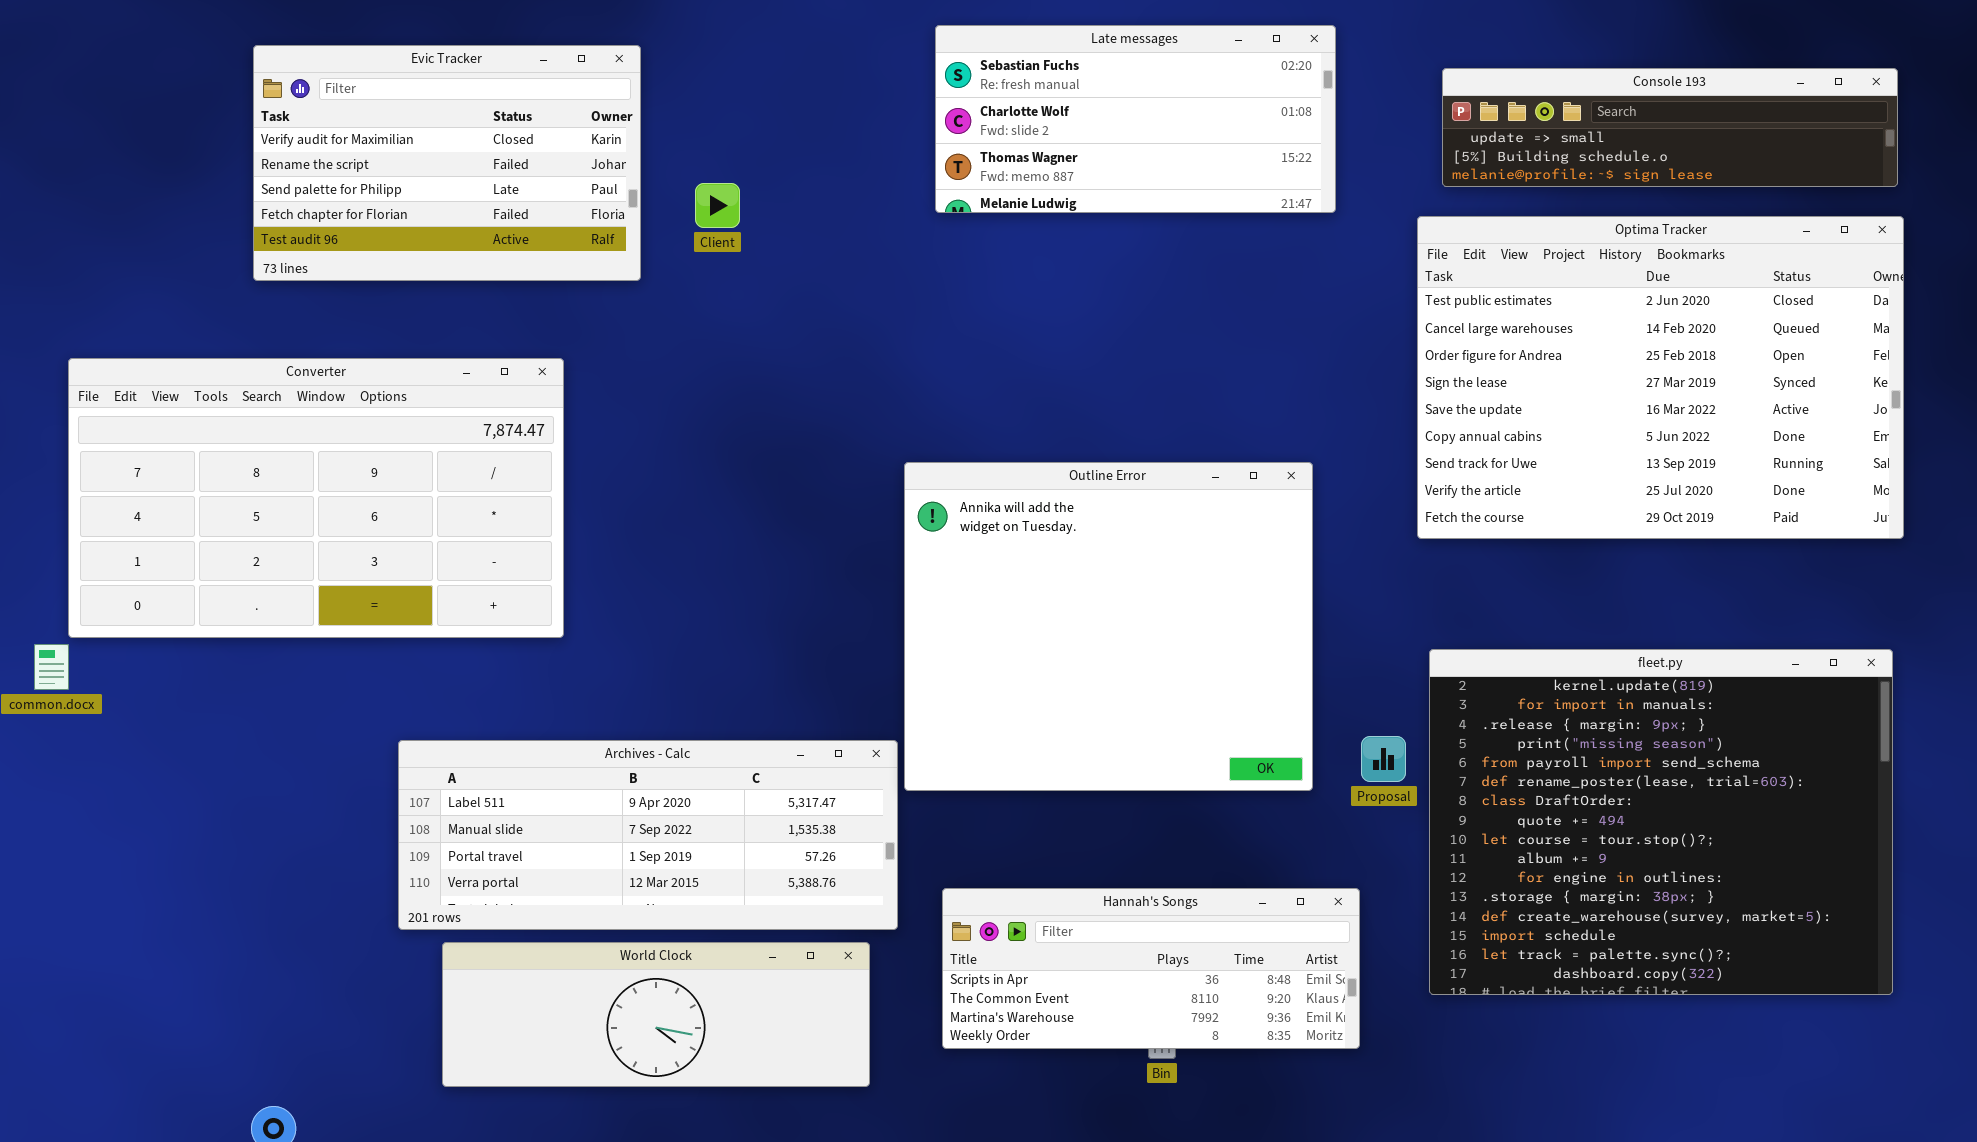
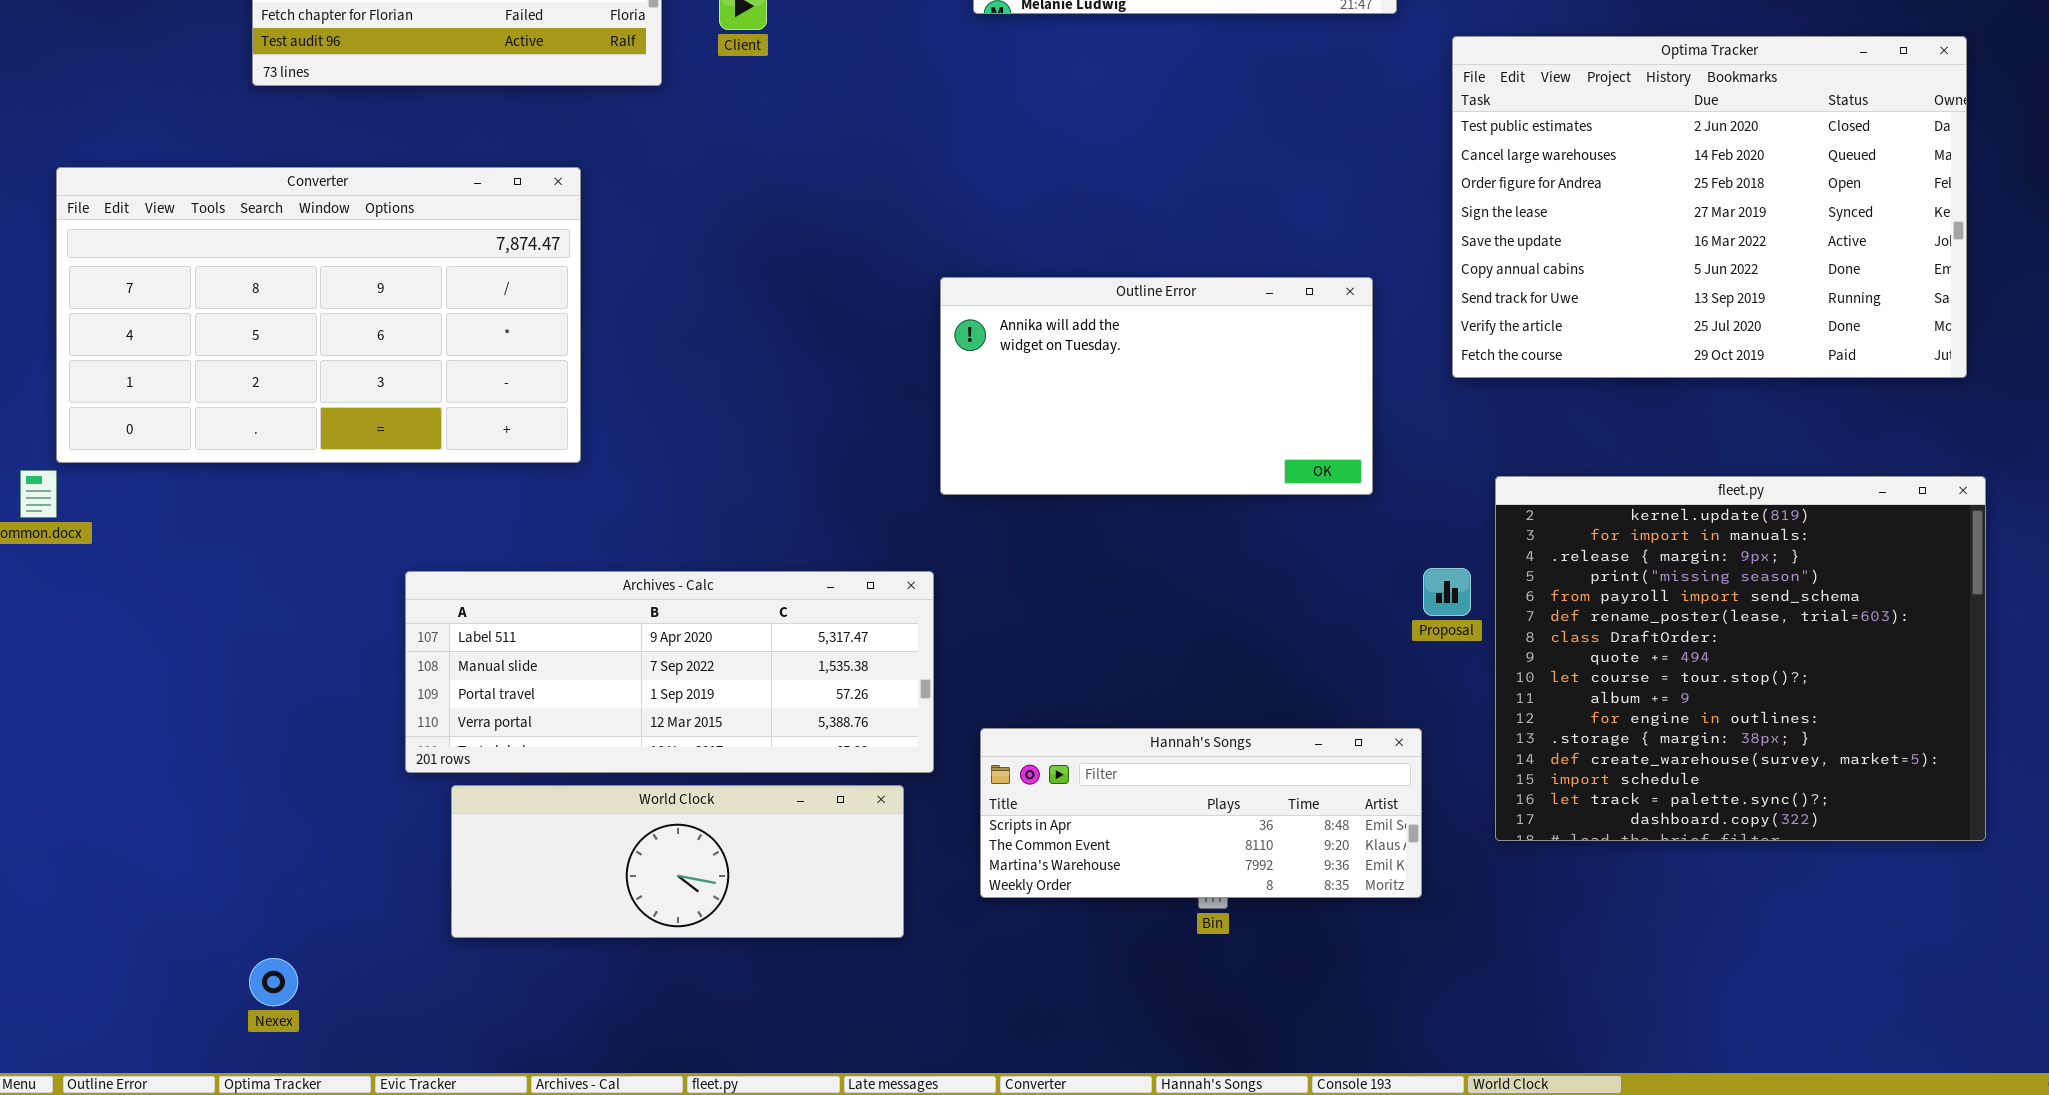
Optima Tracker: [1417,216,1904,539] -> [1452,36,1967,378], moved
Outline Error: [904,462,1313,791] -> [940,277,1373,495], resized

